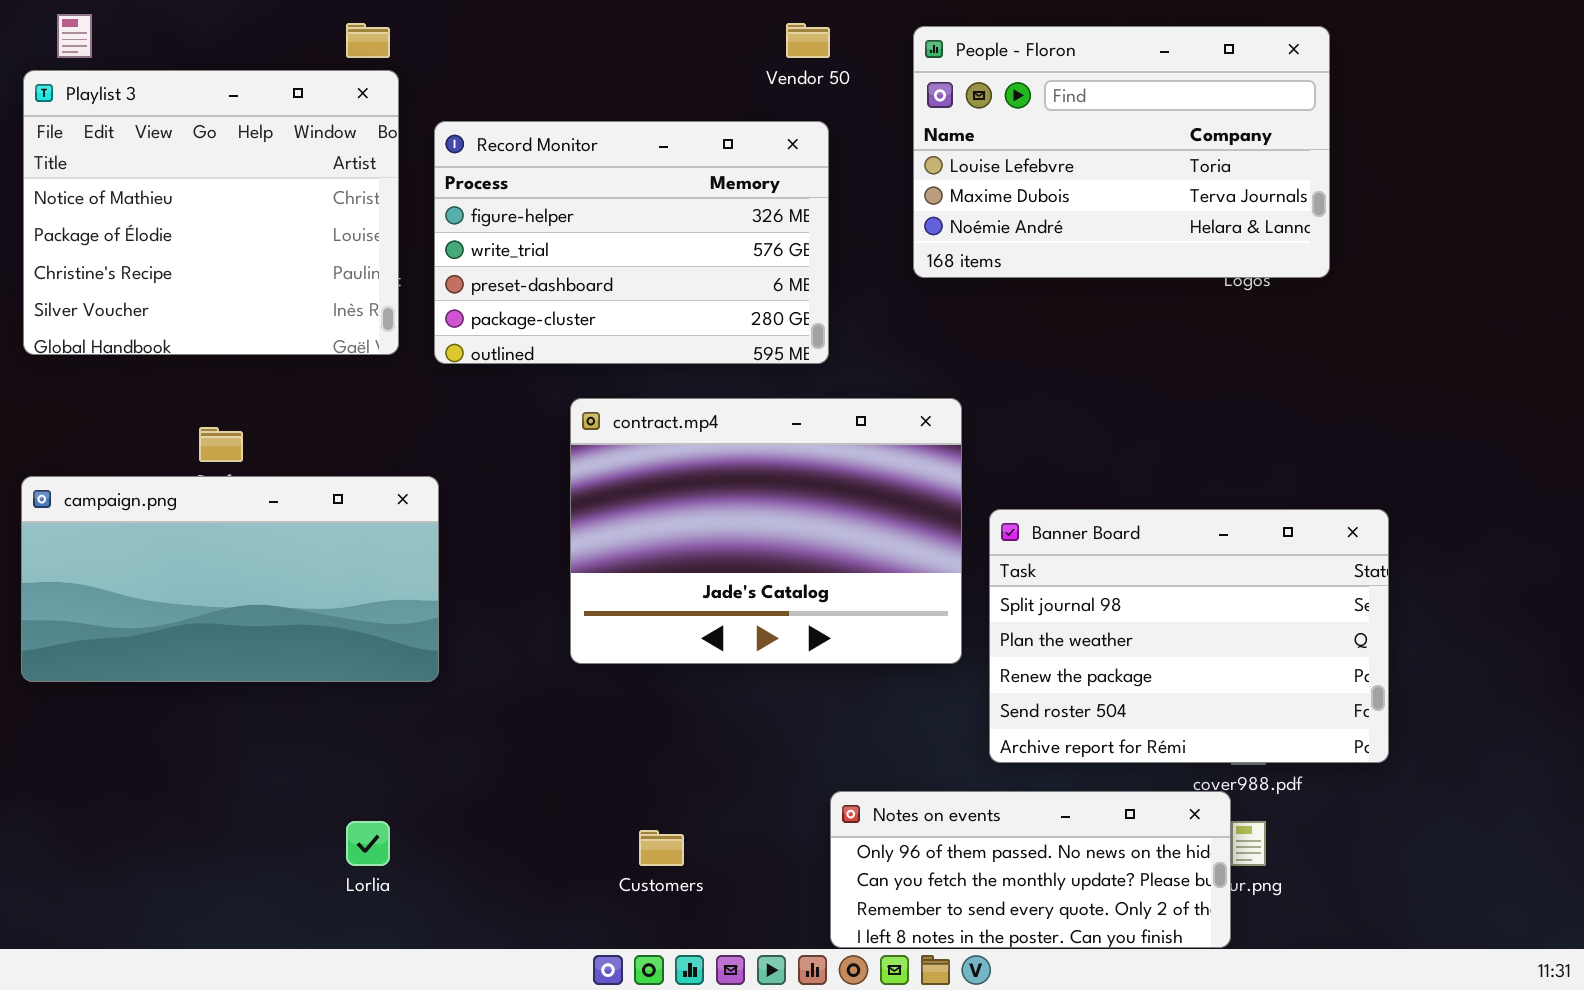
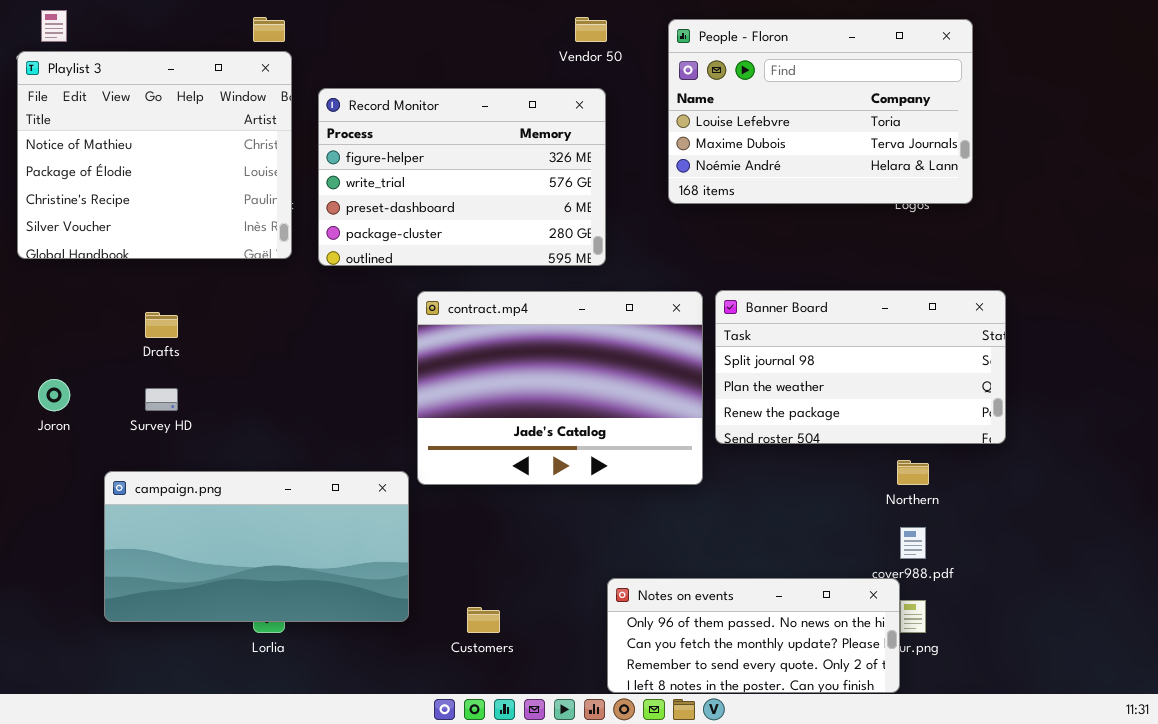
campaign.png: [21,476,439,682] -> [104,471,409,622], moved
Banner Board: [989,509,1389,763] -> [715,290,1006,444], moved, resized

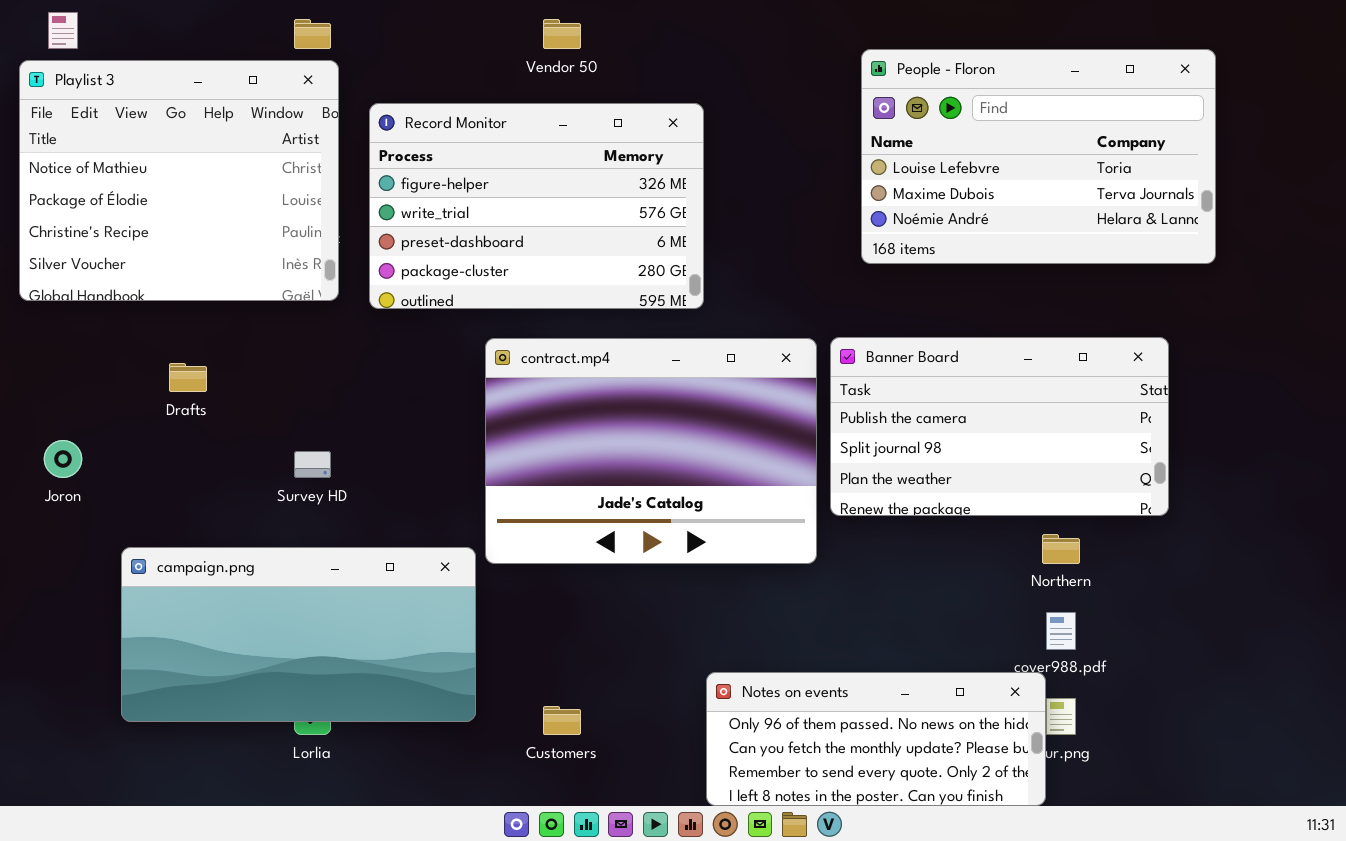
Vendor 50: [575,17,607,42] -> [543,19,581,49], moved
People - Floron: [668,19,973,204] -> [861,49,1216,264], moved
Banner Board: [715,290,1006,444] -> [830,337,1169,516], scrolled up 1 row
Survey HD: [145,388,178,411] -> [294,451,331,478], moved

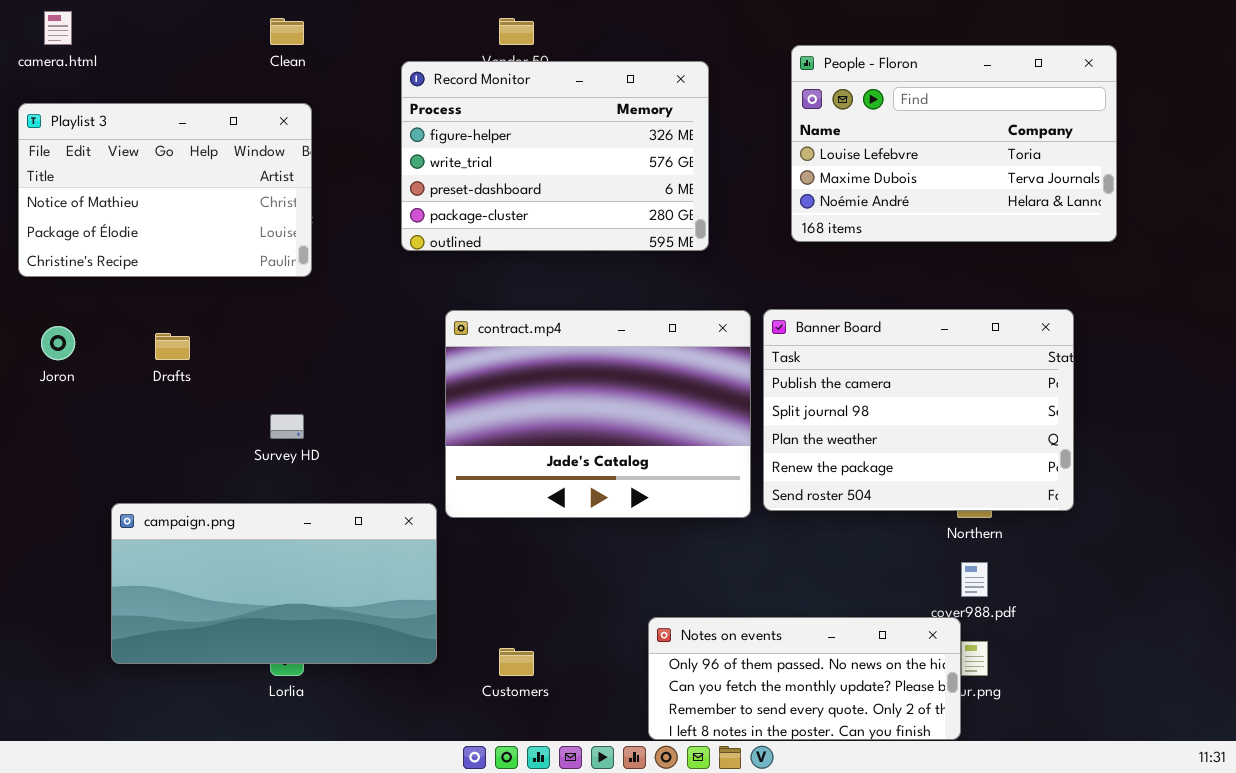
Playlist 3: [19,60,339,301] -> [18,103,312,277], resized
Record Monitor: [369,103,704,309] -> [401,61,709,251], moved
Banner Board: [830,337,1169,516] -> [763,309,1074,511], resized
Joron: [44,440,82,478] -> [41,326,75,360], moved

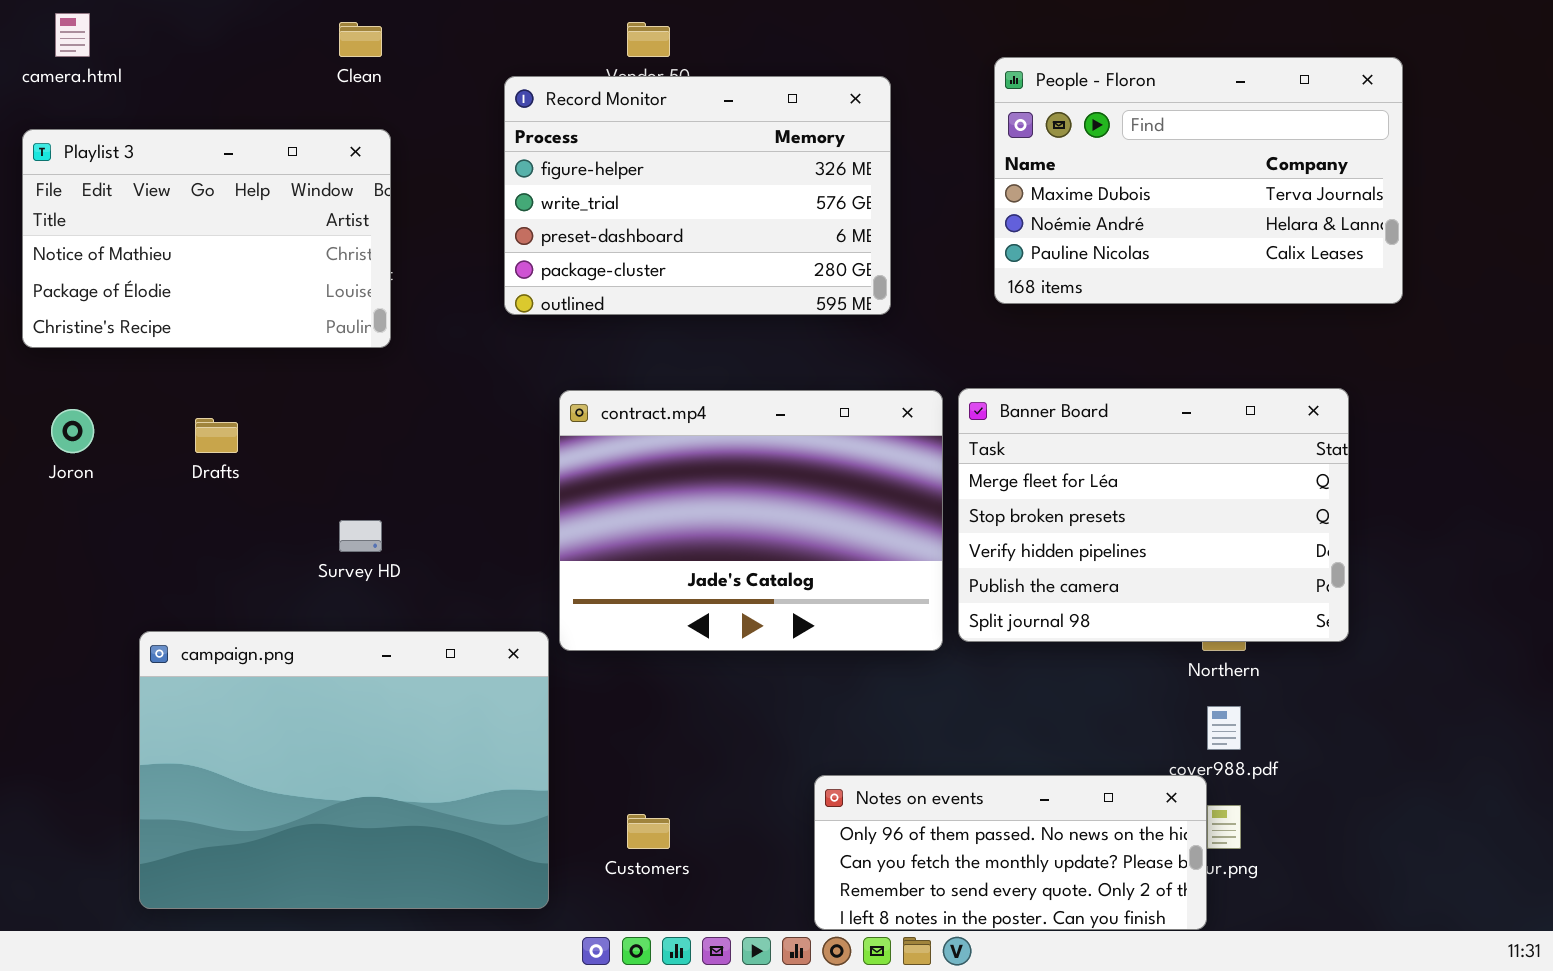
People - Floron: [791,45,1117,242] -> [994,57,1403,304], scrolled down 1 row
Banner Board: [763,309,1074,511] -> [958,388,1349,642], scrolled up 3 rows
campaign.png: [111,503,437,664] -> [139,631,549,909], resized

